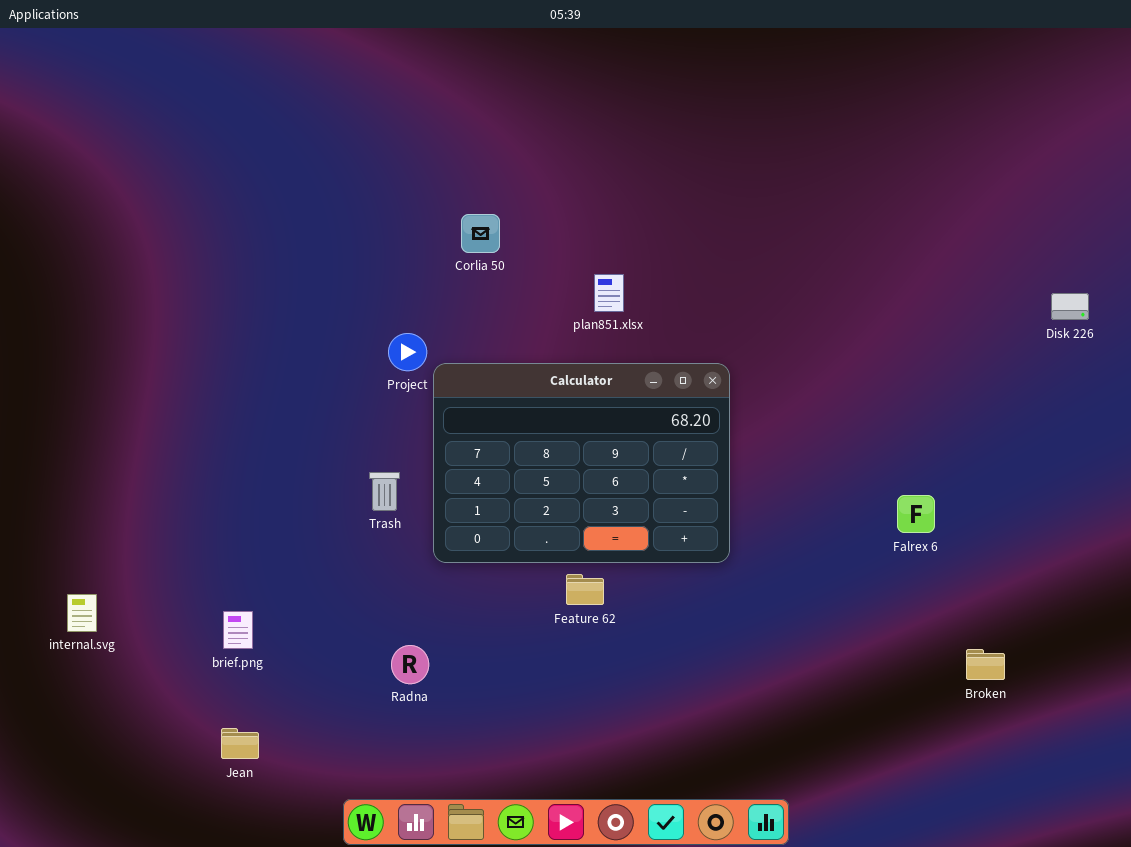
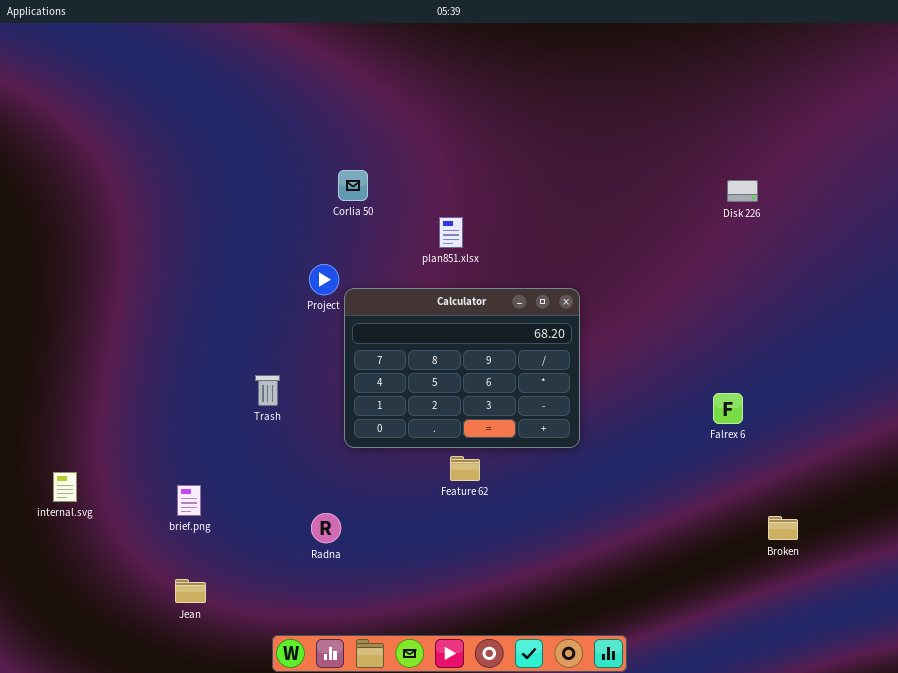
Corlia 50: [461,214,500,253] -> [338,170,368,201], moved
plan851.xlsx: [594,274,624,312] -> [439,217,463,248], moved
Disk 226: [1051,293,1089,320] -> [727,180,758,202], moved
Trash: [369,472,400,511] -> [255,375,280,406], moved

